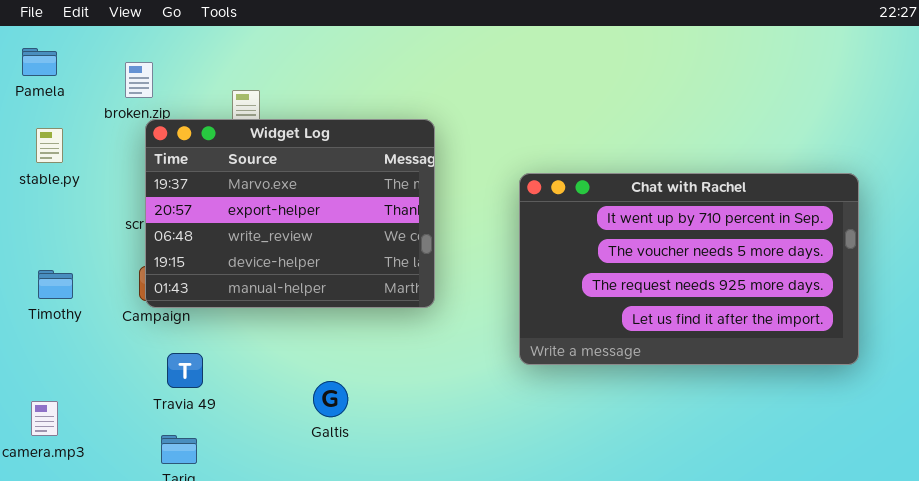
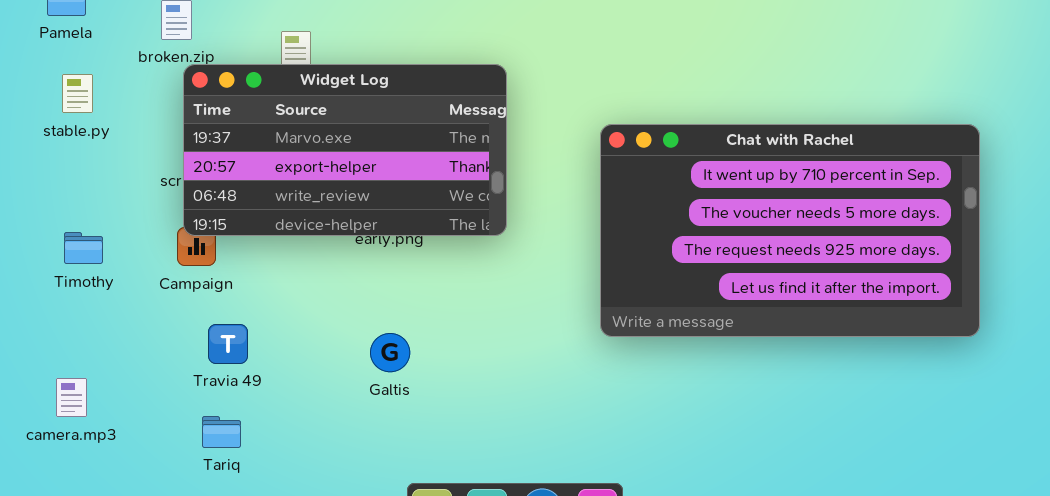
Widget Log: [145,119,435,308] -> [183,64,507,236], resized
Galtis: [313,381,348,417] -> [370,333,410,372], moved

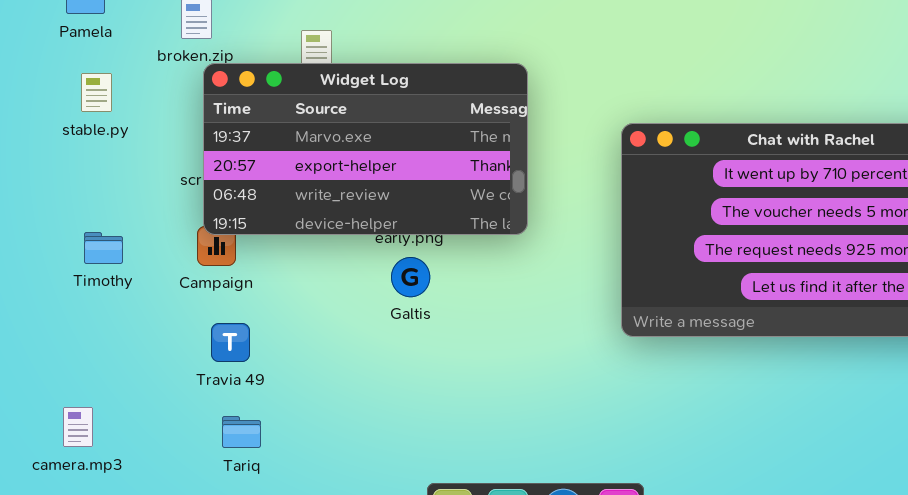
Travia 49: [208,324,248,364] -> [211,323,250,362], moved
Galtis: [370,333,410,372] -> [391,257,430,297], moved
camera.mp3: [56,378,87,417] -> [63,407,93,447], moved

